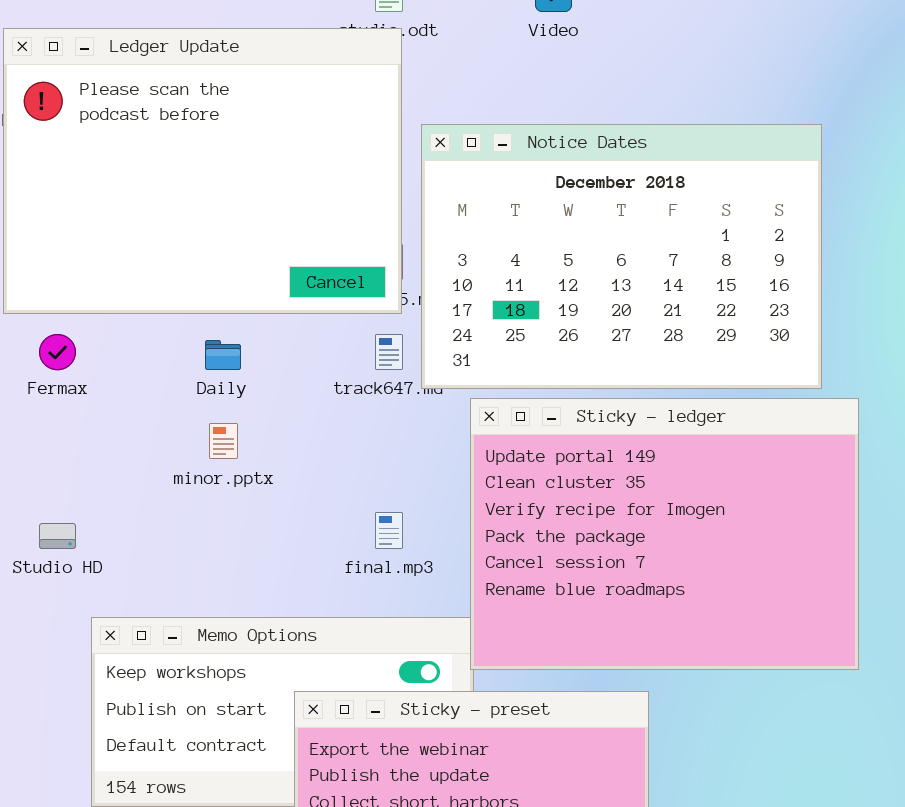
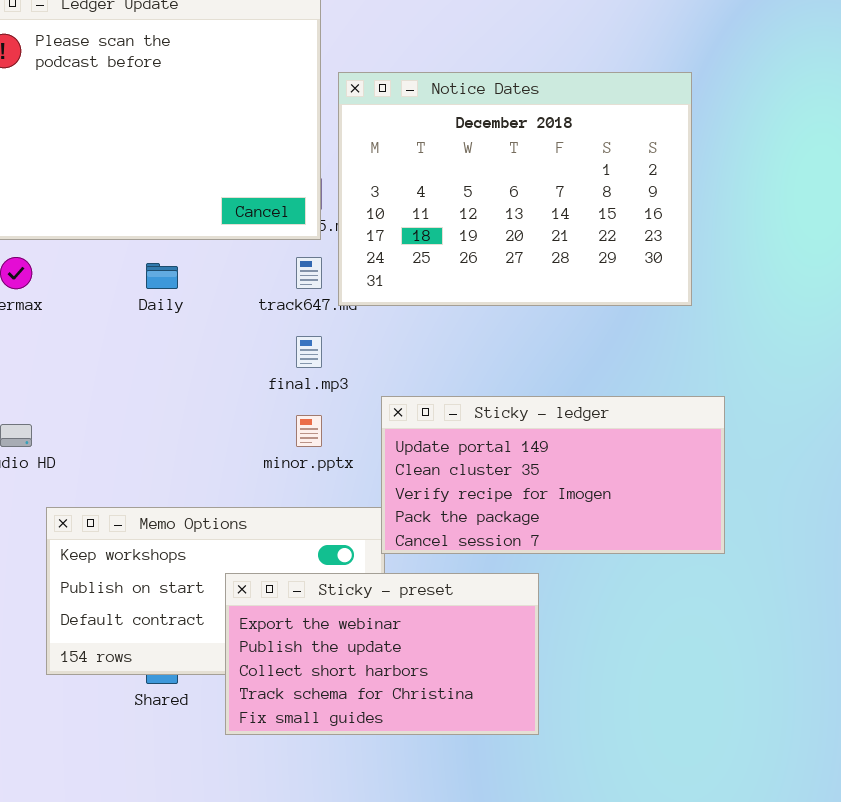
Sticky - ledger: [470,398,859,670] -> [381,396,725,554], resized
minor.pptx: [209,423,238,459] -> [296,415,322,447], moved
final.mp3: [375,512,403,549] -> [296,336,322,368], moved

